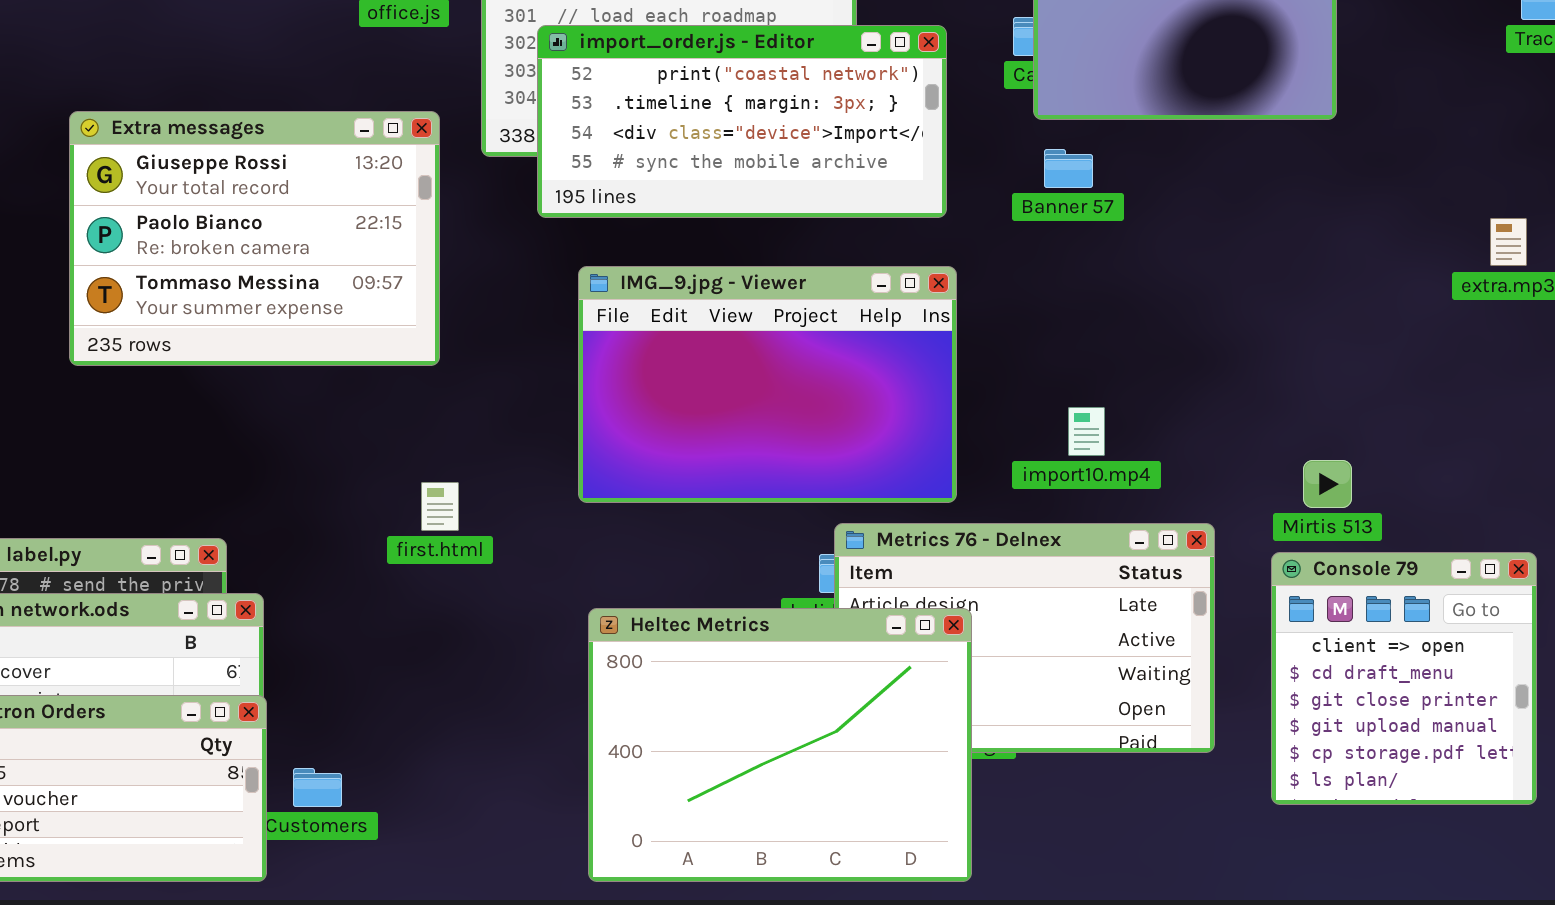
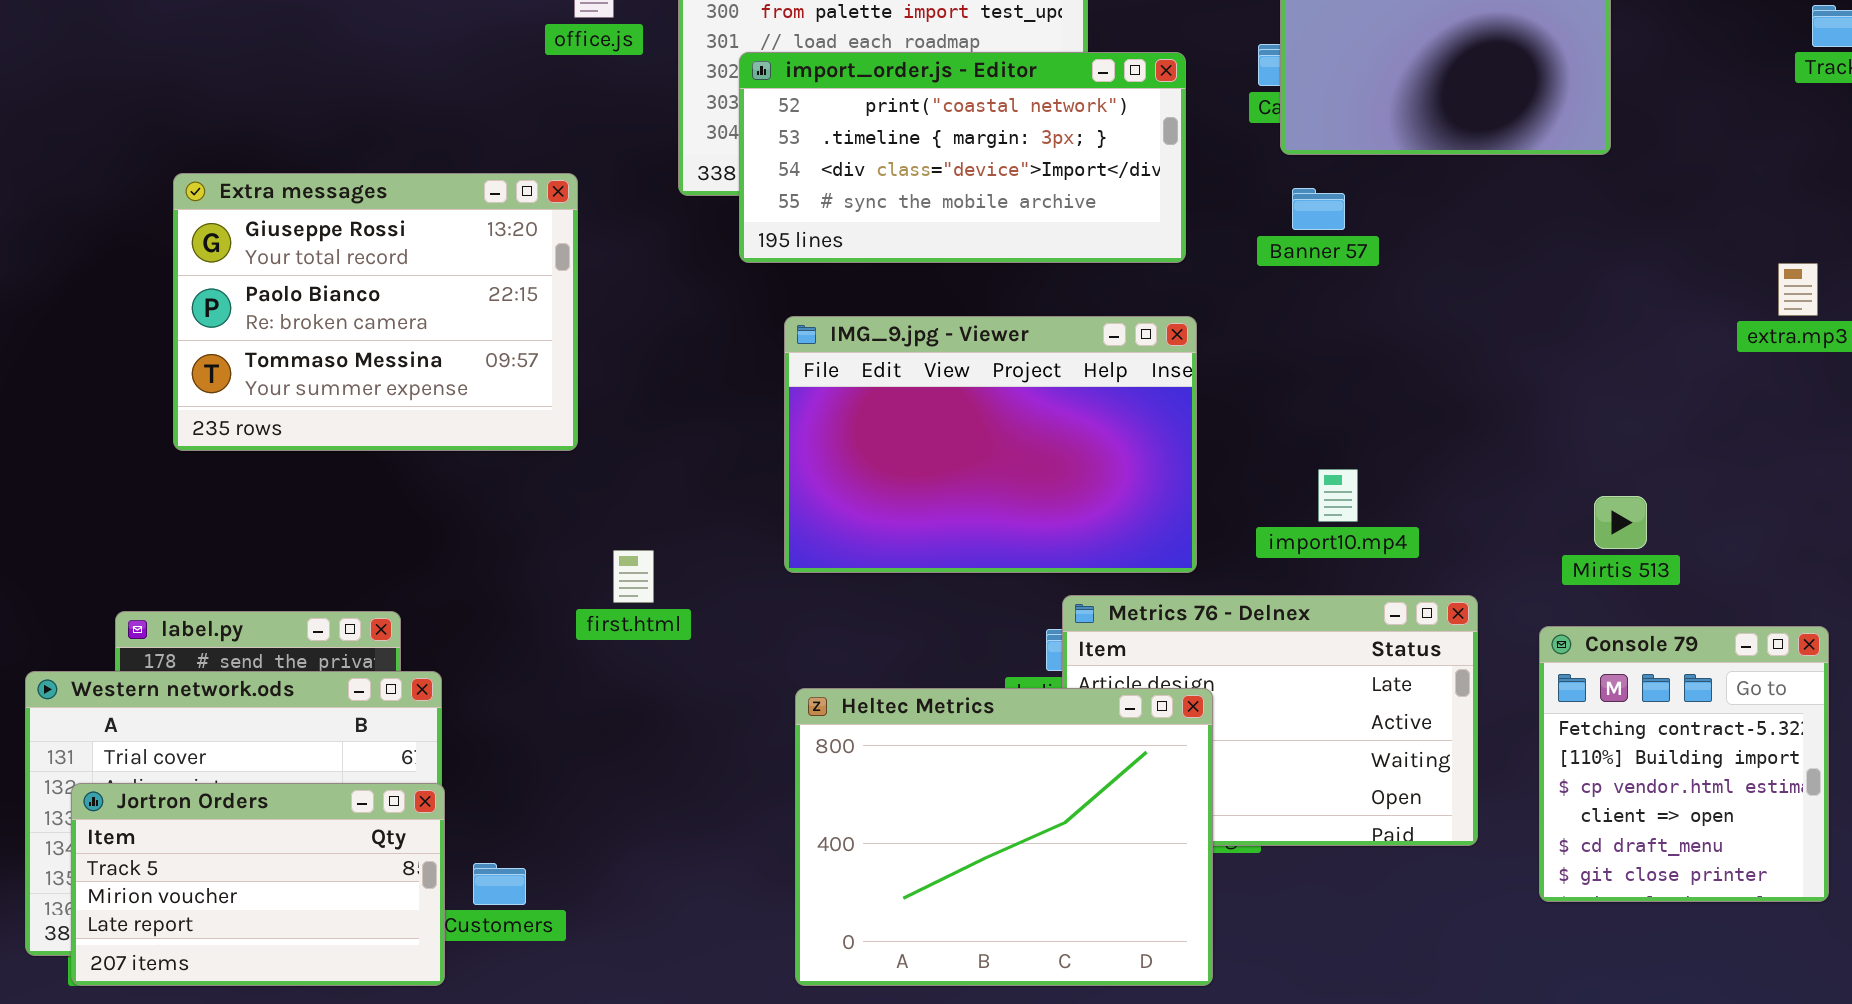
Extra messages: [69,111,440,366] -> [173,173,578,451], moved
Mirtis 513: [1303,460,1352,508] -> [1594,496,1647,549], moved
Console 79: [1271,552,1537,805] -> [1539,626,1829,902], scrolled up 3 rows

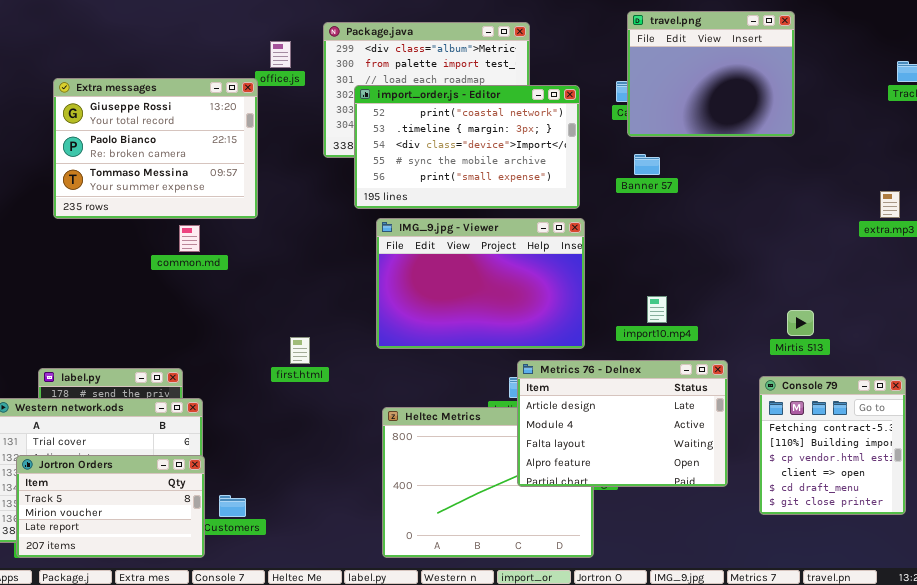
import_order.js - Editor: [739,52,1186,263] -> [354,85,580,209], resized
Extra messages: [173,173,578,451] -> [53,78,258,219], moved
Metrics 76 - Delnex: [1062,595,1478,846] -> [517,360,728,487], raised

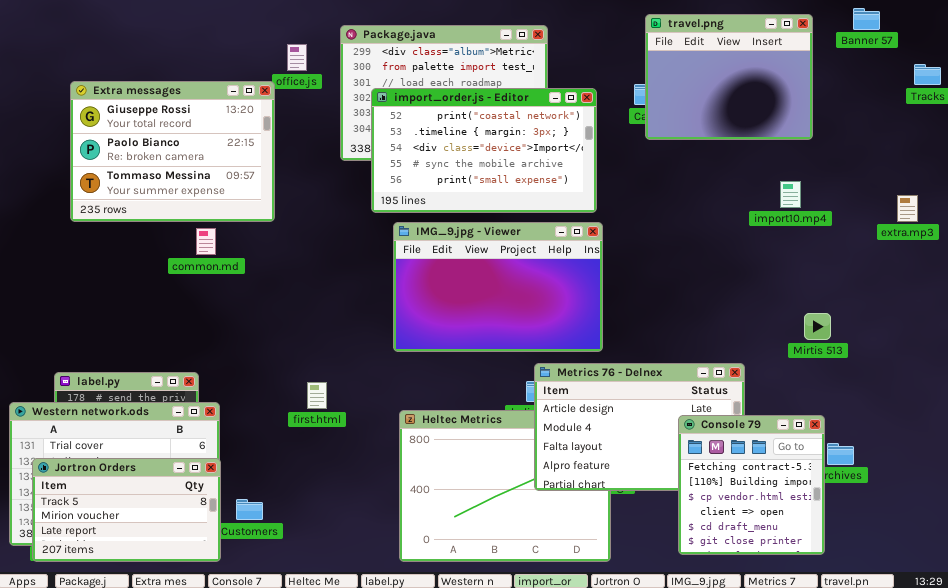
Banner 57: [634,154,660,175] -> [853,8,880,30], moved
import10.mp4: [647,296,667,323] -> [780,181,801,208], moved
first.html: [290,337,310,364] -> [307,382,327,409], moved
Console 79: [759,376,906,515] -> [678,415,825,555], moved

